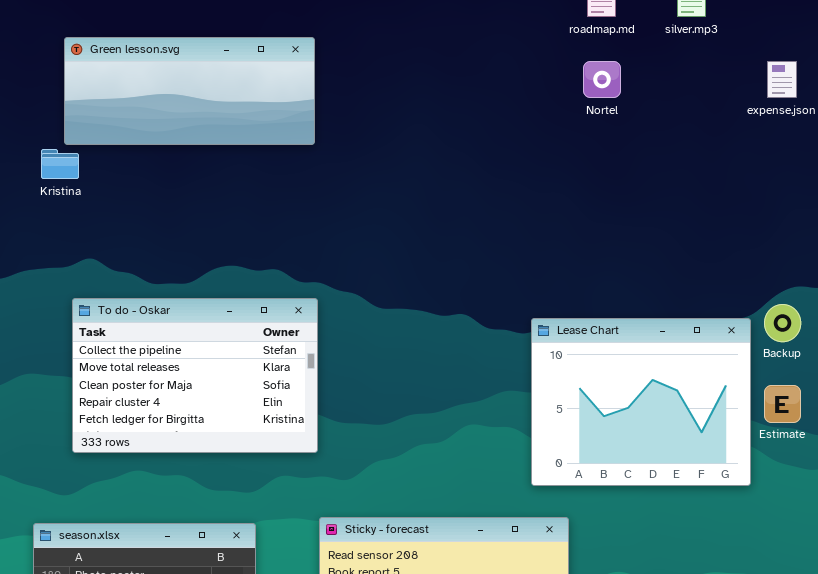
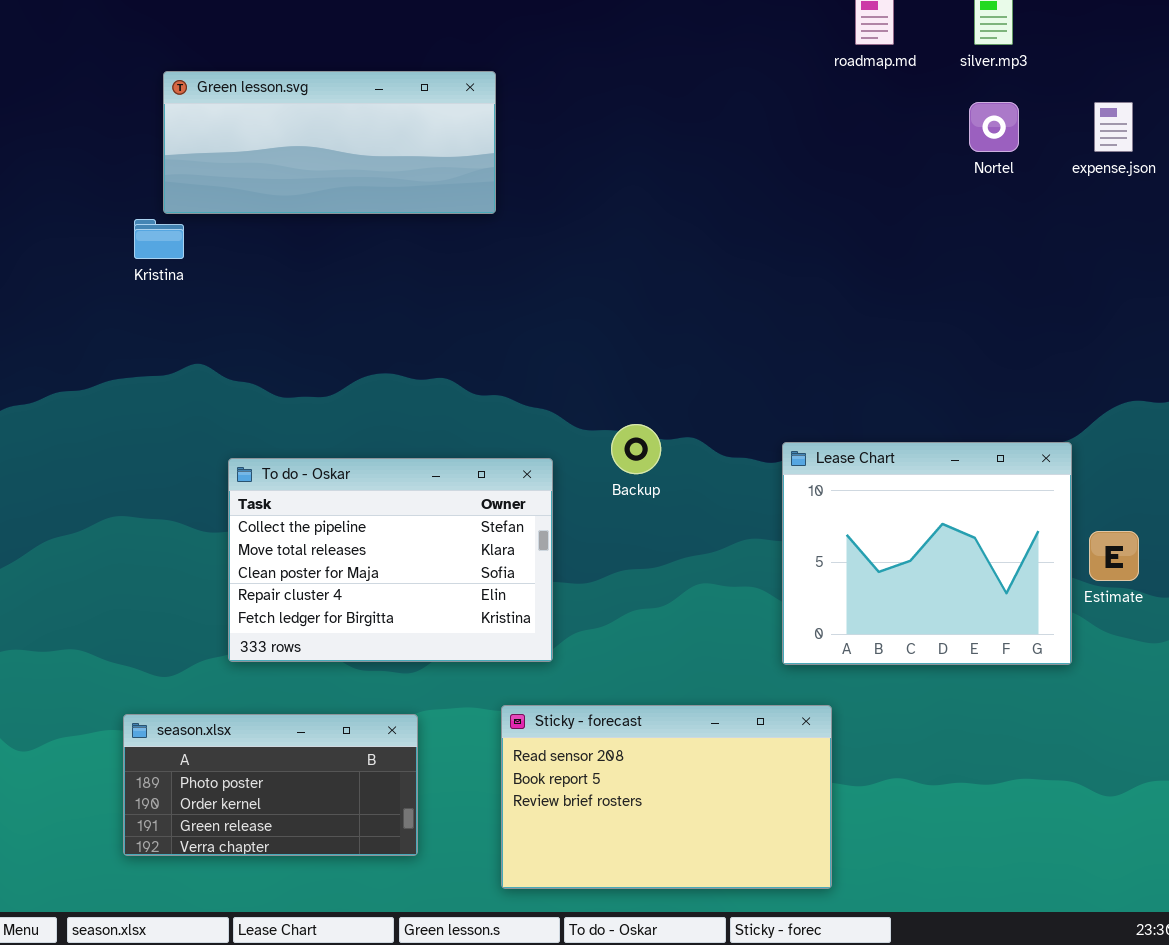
Nortel: [583,61,621,98] -> [969,102,1019,152], moved
To do - Oskar: [72,298,318,453] -> [228,458,553,662], moved
Backup: [764,304,801,342] -> [611,424,661,474], moved

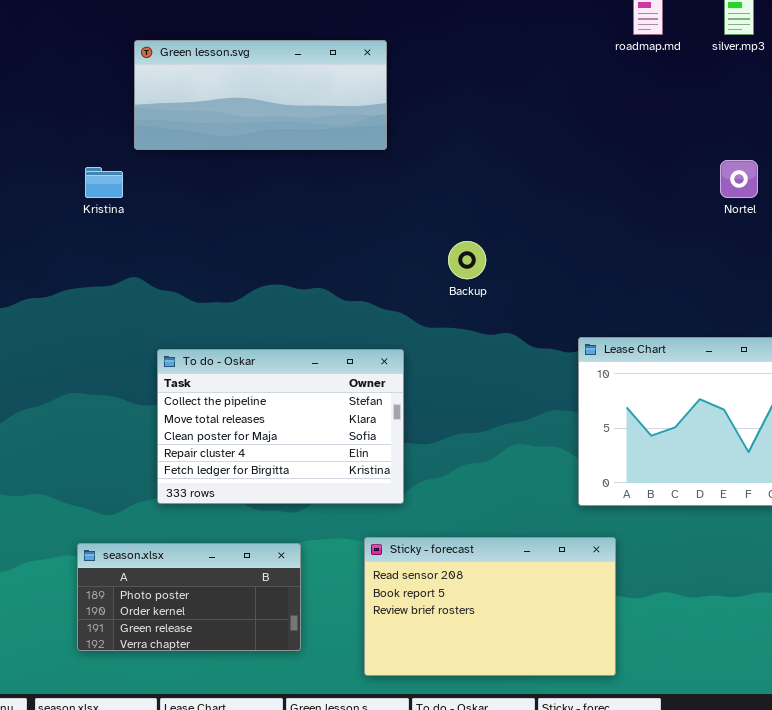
Green lesson.svg: [163,71,496,214] -> [134,40,387,150], moved
Nortel: [969,102,1019,152] -> [720,160,758,198], moved
Backup: [611,424,661,474] -> [448,241,486,279], moved

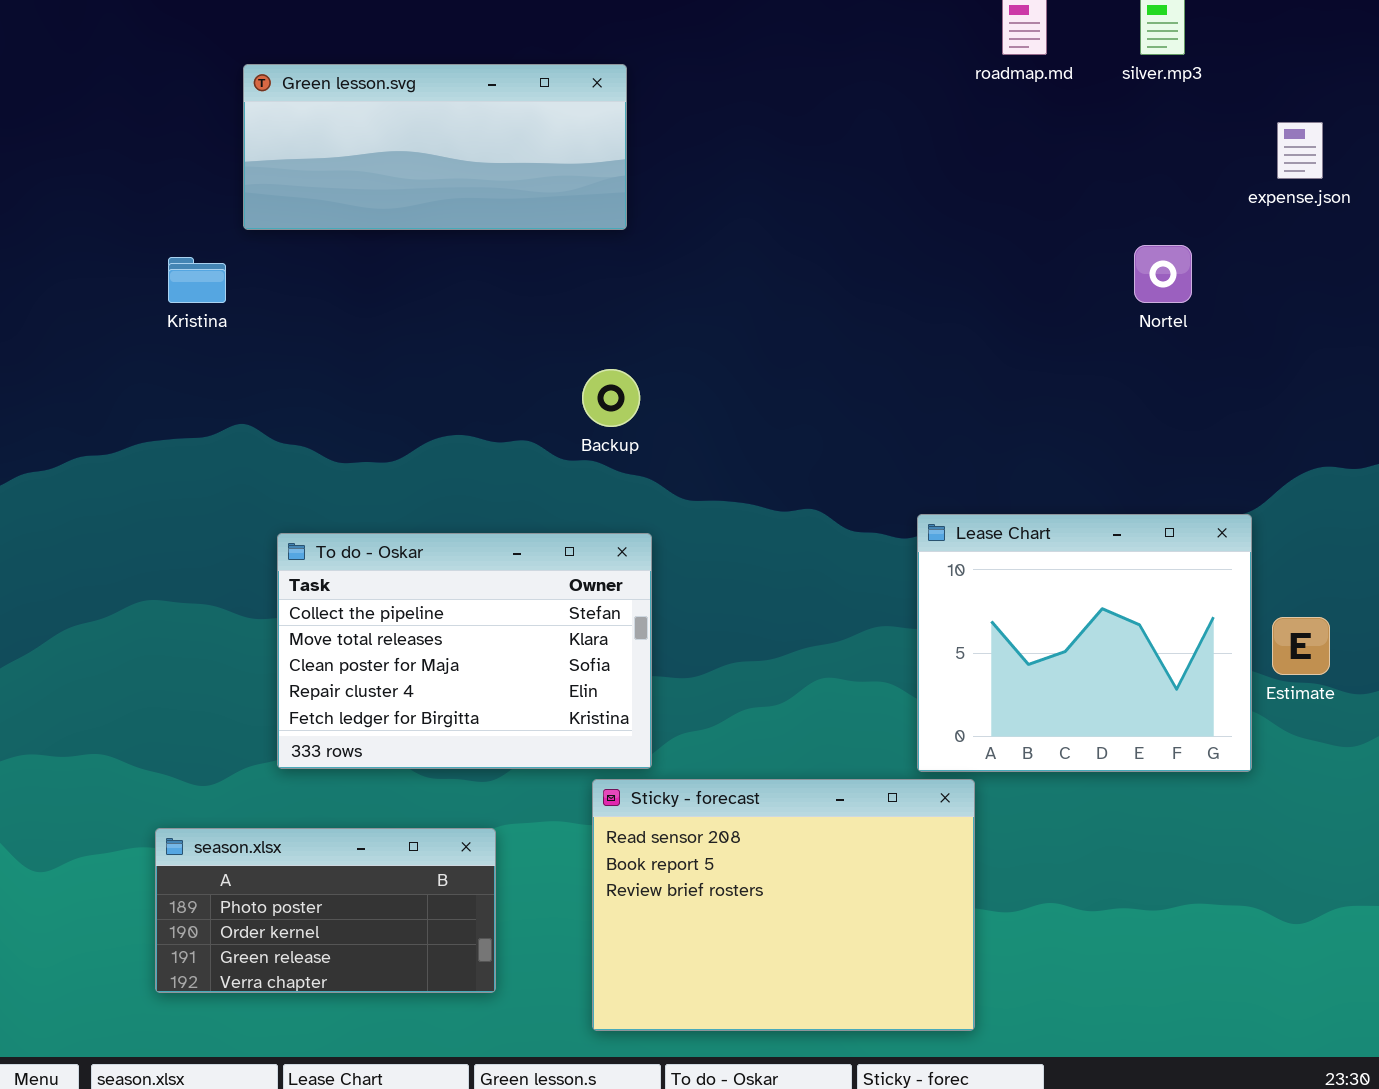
Backup: [448,241,486,279] -> [582,369,640,427], moved
Sticky - forecast: [364,537,616,676] -> [592,779,975,1031], resized

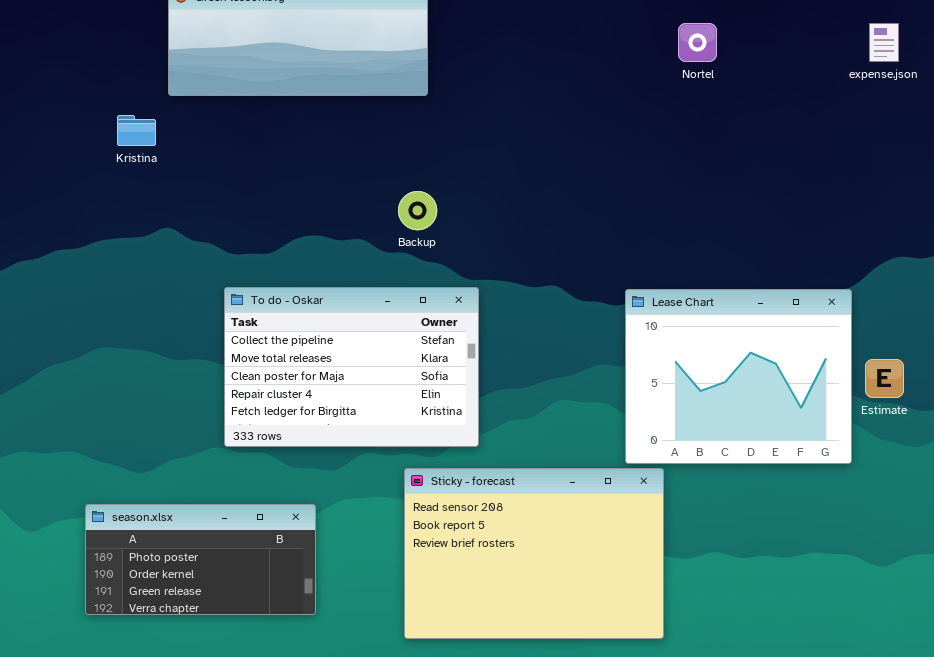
Nortel: [1134,245,1192,303] -> [678,23,717,62], moved
To do - Oskar: [277,533,652,769] -> [224,287,479,447], moved
season.xlsx: [155,828,496,993] -> [85,504,316,615], moved

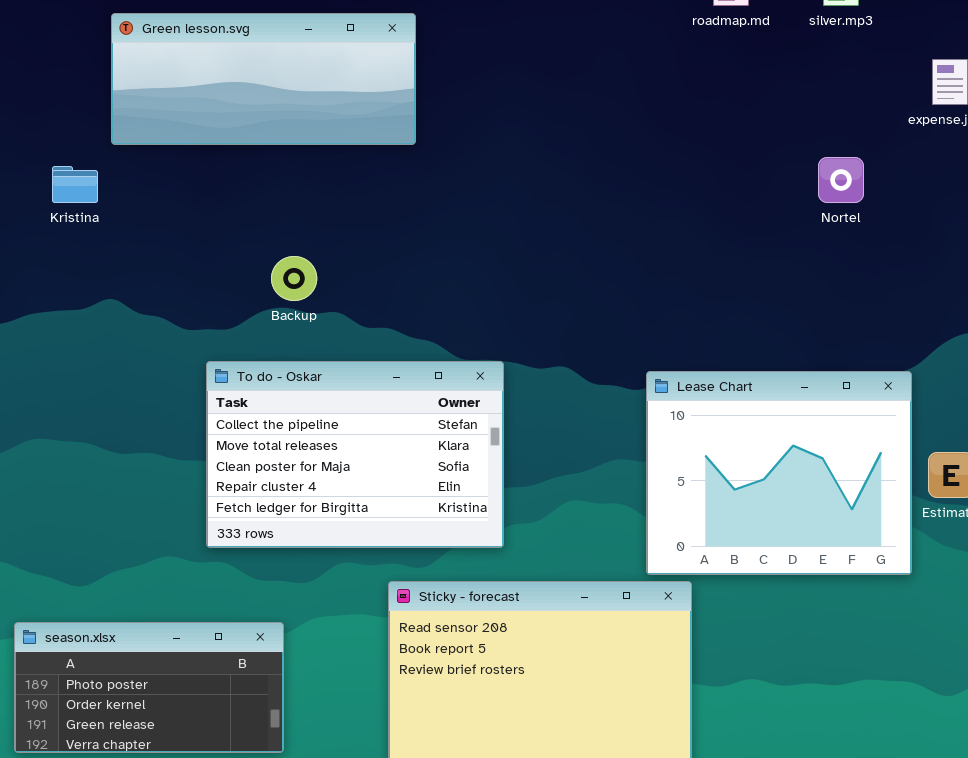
Nortel: [678,23,717,62] -> [818,157,864,203], moved
Backup: [398,191,437,230] -> [271,256,317,301], moved
To do - Oskar: [224,287,479,447] -> [206,361,504,548], moved

